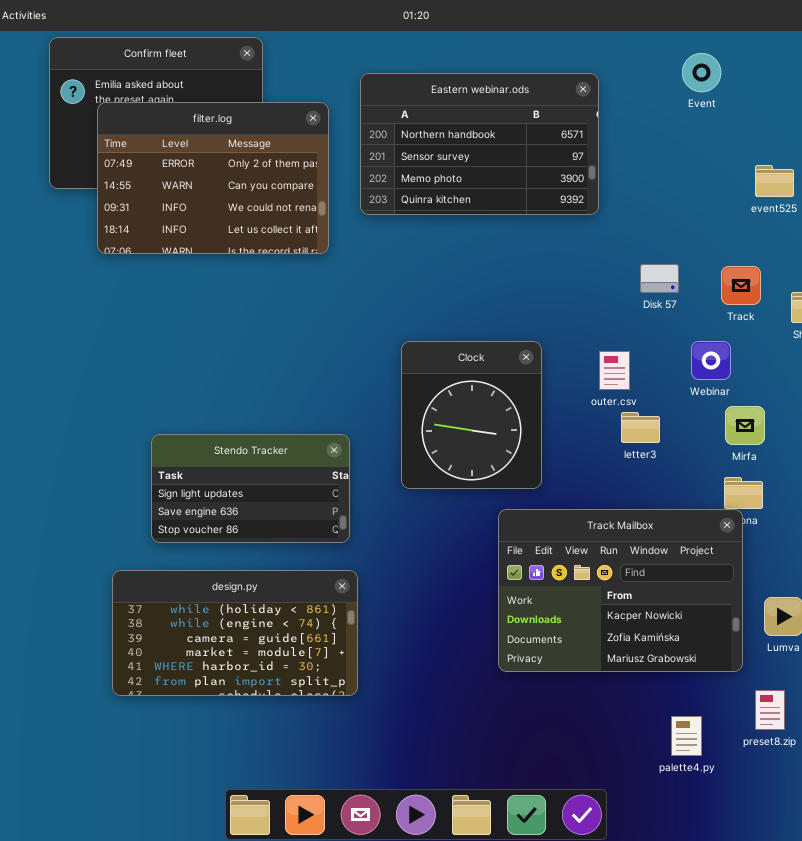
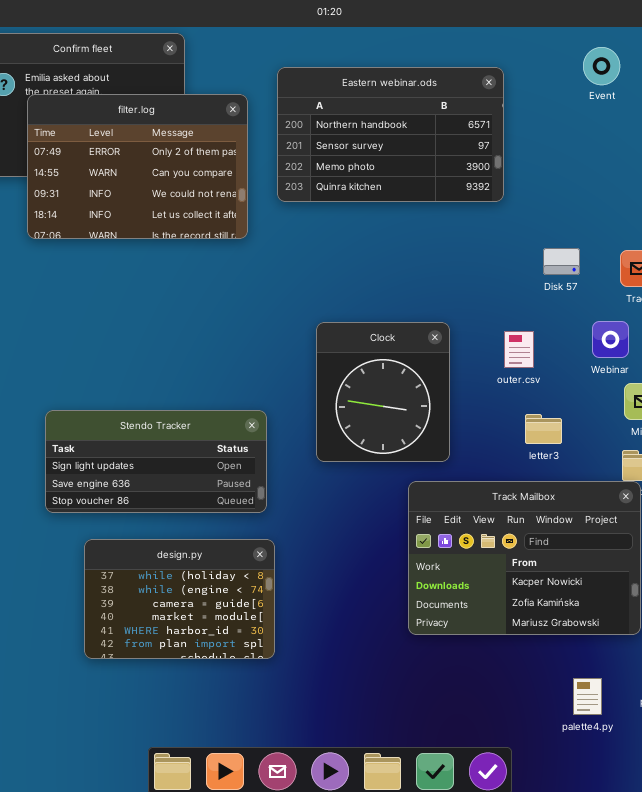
letter3: [621,412,660,443] -> [525,414,562,444], moved
Stendo Tracker: [151,434,350,543] -> [45,410,267,513], resized
design.py: [112,570,358,696] -> [84,539,275,659], resized

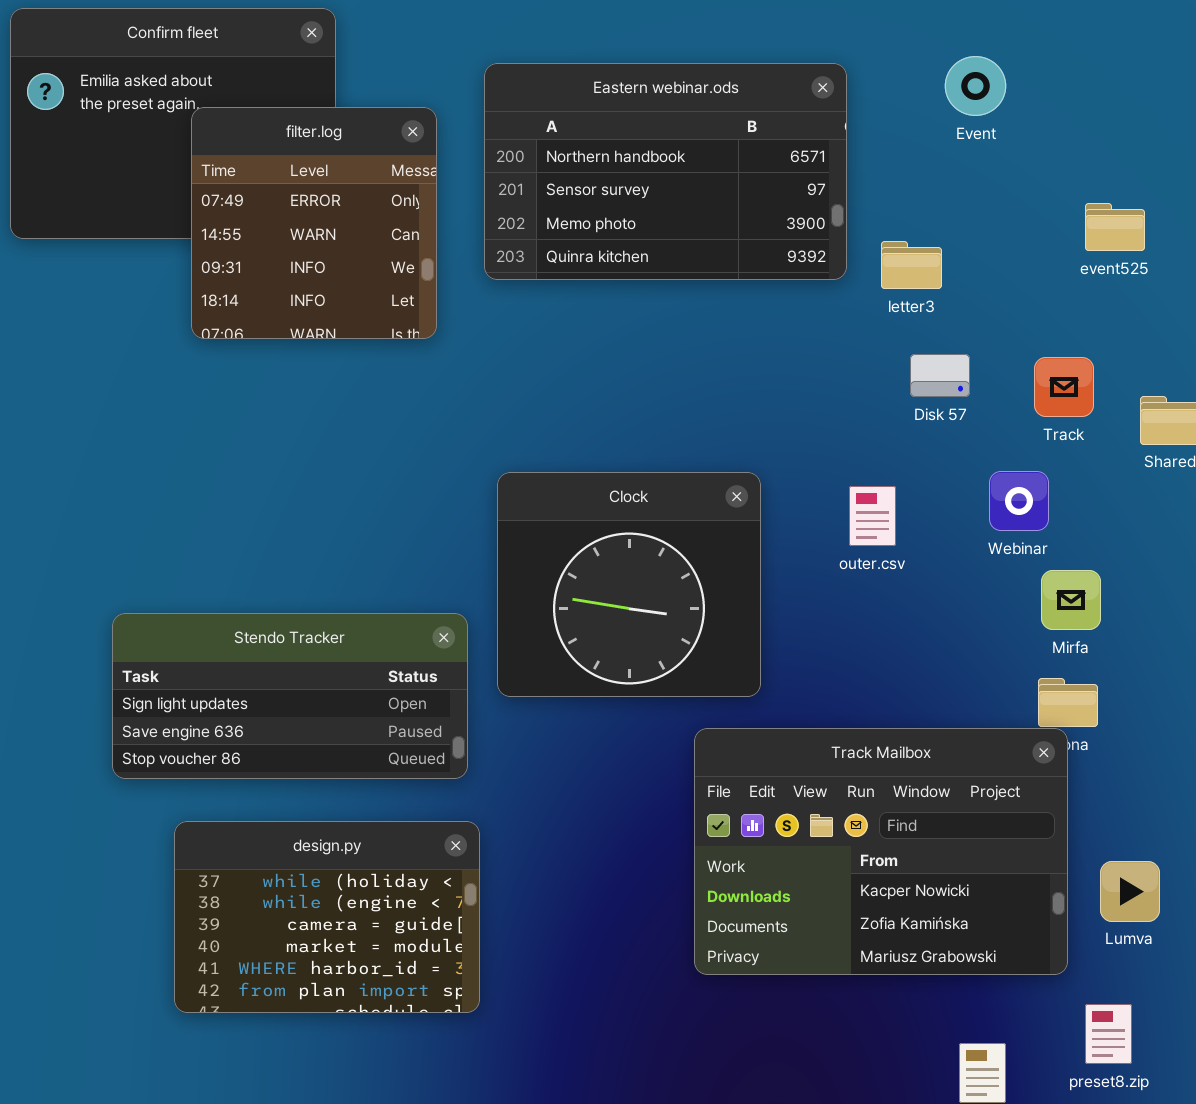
Event: [583,47,620,85] -> [945,56,1006,116], moved
filter.log: [27,94,248,239] -> [191,107,437,339], resized
Clock: [316,322,450,462] -> [497,472,761,697], resized
letter3: [525,414,562,444] -> [881,241,942,289], moved

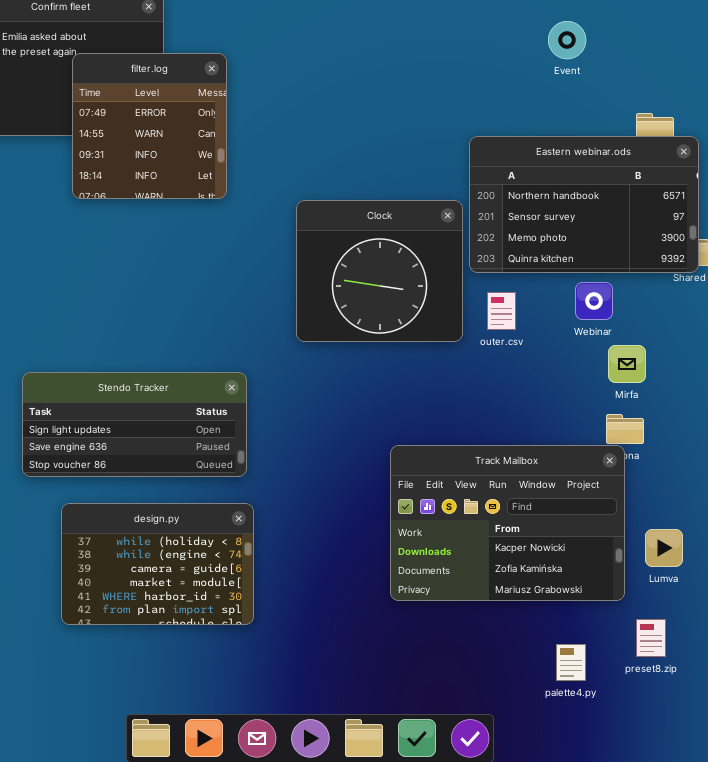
Eastern webinar.ods: [484,63,847,280] -> [469,136,699,273], moved
Clock: [497,472,761,697] -> [296,200,463,342], moved

